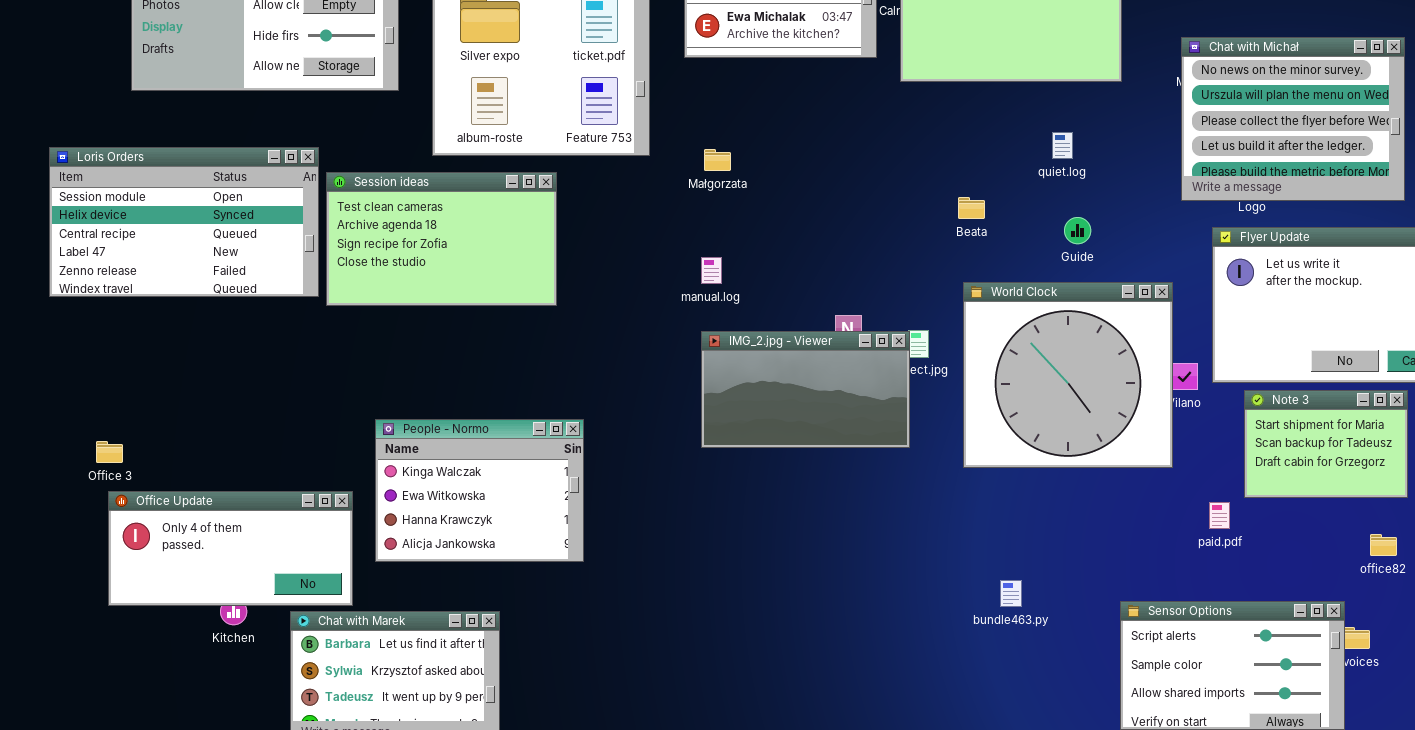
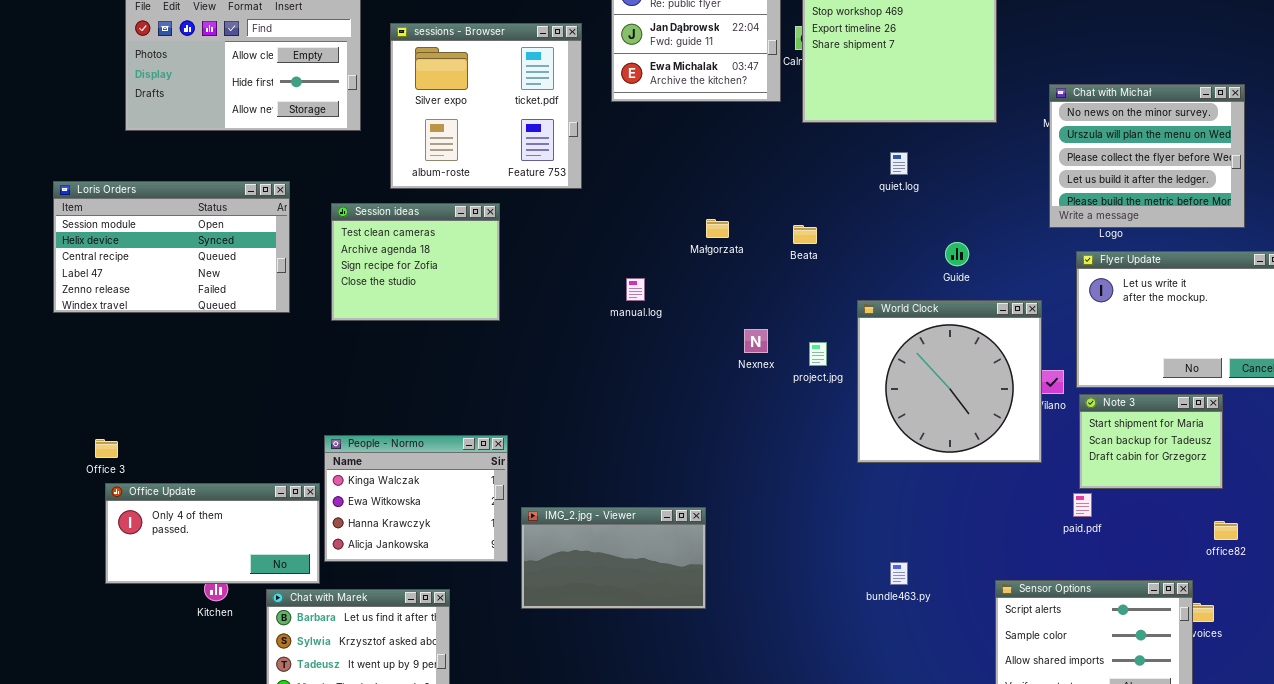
quiet.log: [1052,132,1073,159] -> [890,152,908,175], moved
Małgorzata: [704,149,731,171] -> [706,219,729,238], moved
Session ideas: [326,172,557,306] -> [331,203,500,321], resized
Beata: [958,197,985,219] -> [793,225,817,244], moved
IMG_2.jpg - Viewer: [701,331,910,448] -> [521,507,706,609], moved
Note 3: [1244,390,1408,498] -> [1079,394,1223,489], moved
People - Normo: [375,419,584,562] -> [324,435,508,562], moved

